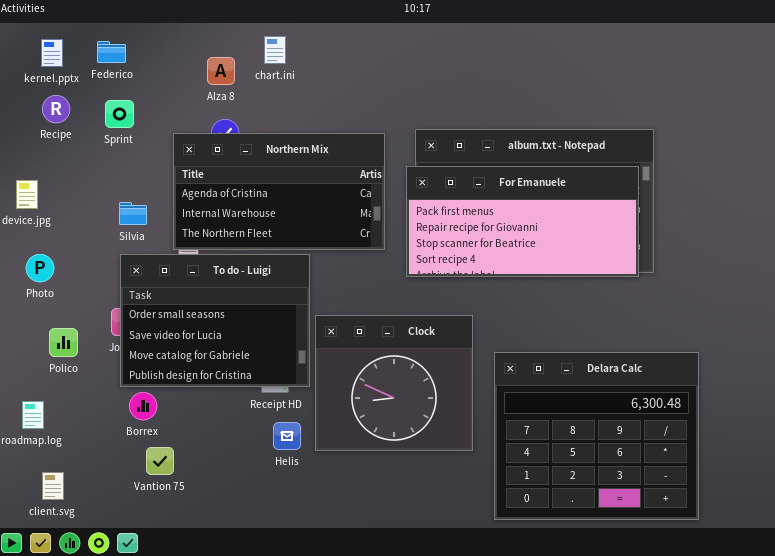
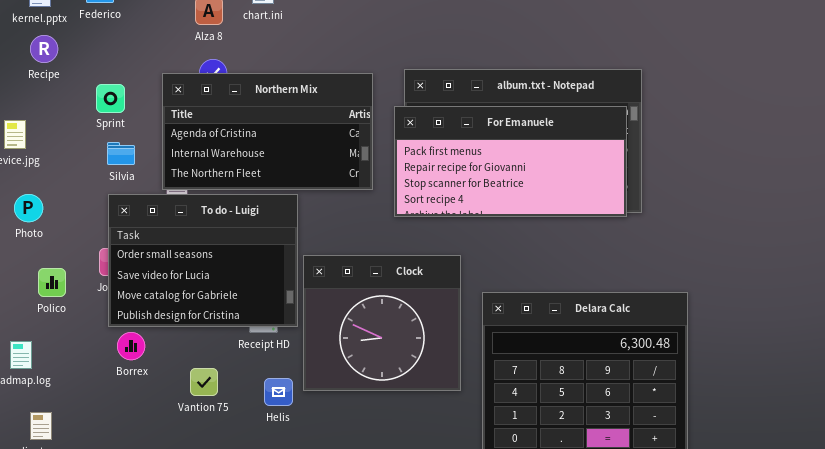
Sprint: [105,100,134,128] -> [96,84,125,113], moved
Helis: [273,422,301,450] -> [264,378,293,406], moved
Vantion 75: [146,447,174,475] -> [190,368,218,396], moved

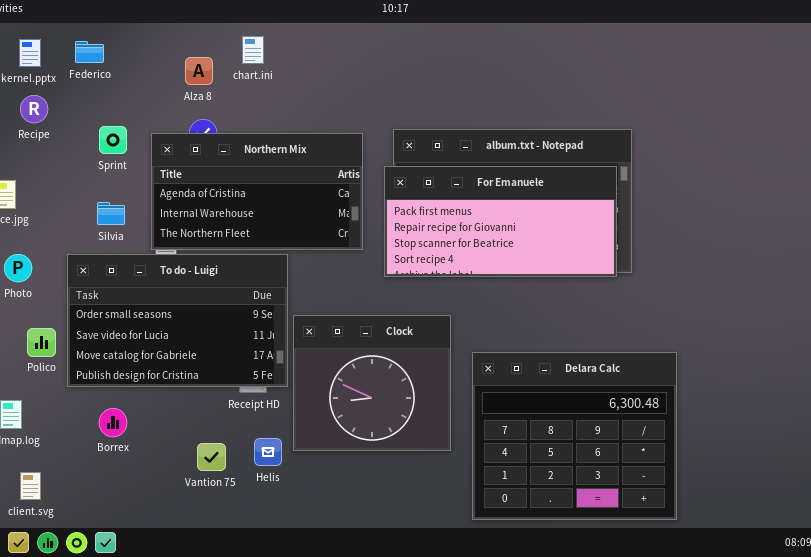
Sprint: [96,84,125,113] -> [99,126,127,154], moved
To do - Luigi: [108,194,298,327] -> [67,254,288,387], resized
Borrex: [117,332,145,360] -> [99,408,127,437], moved
Vantion 75: [190,368,218,396] -> [197,443,226,471], moved

